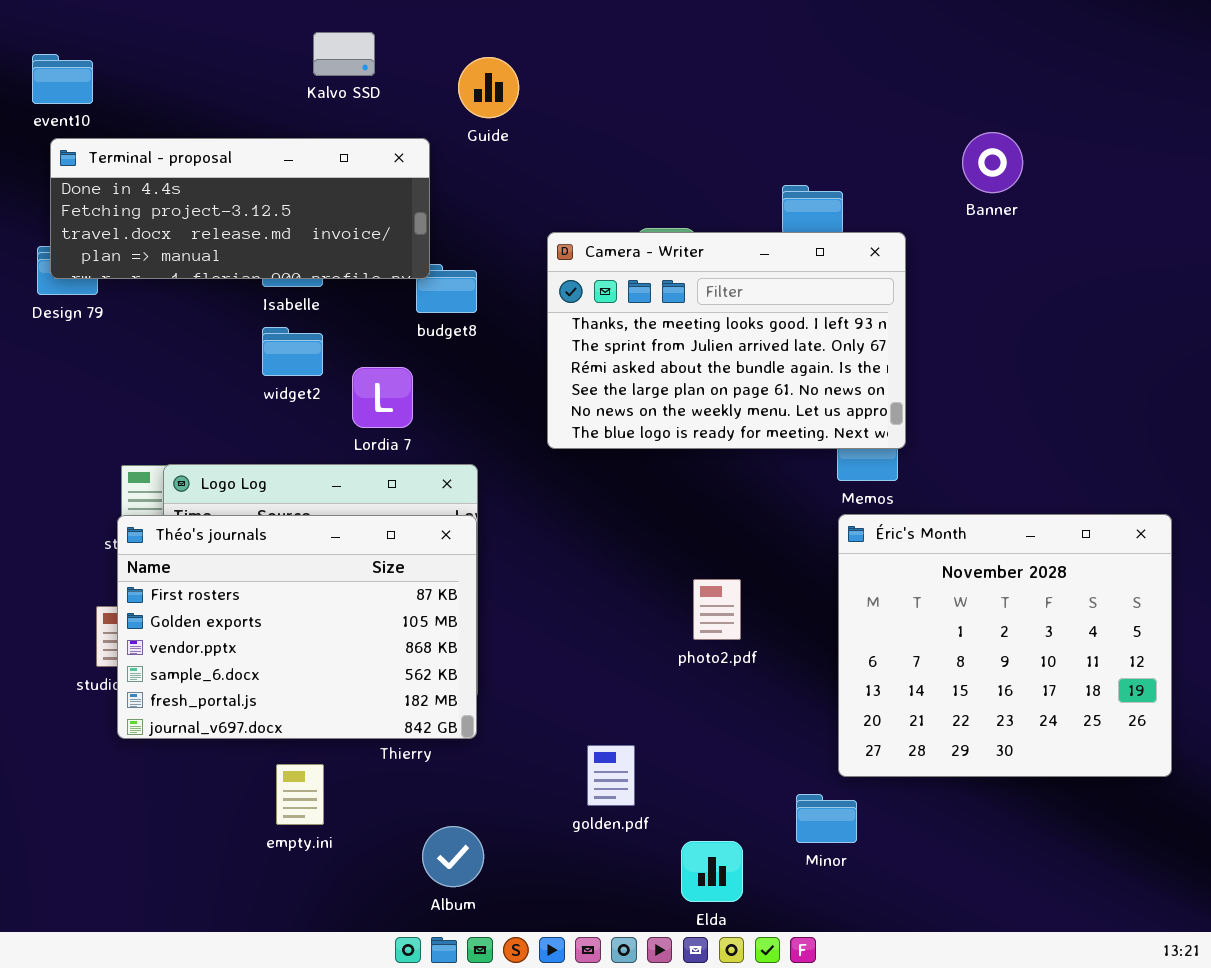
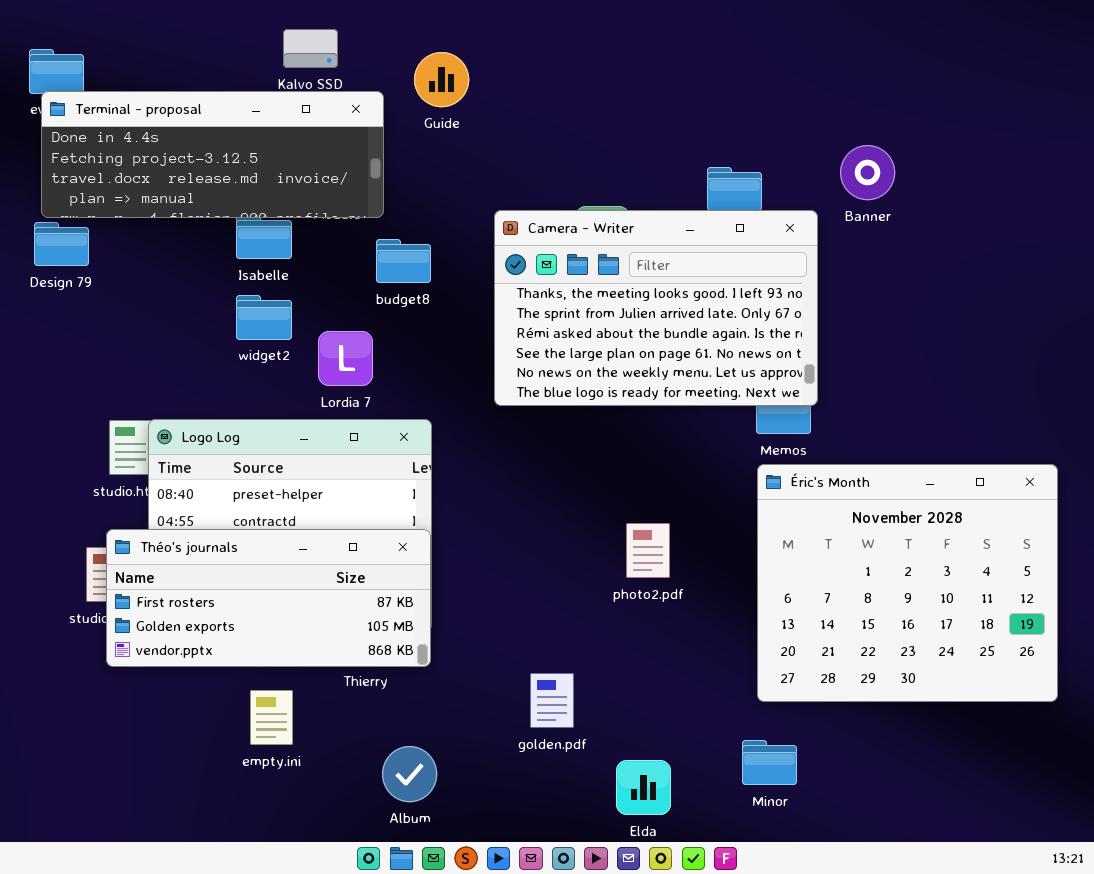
Banner: [962,132,1023,193] -> [840,145,895,200], moved
Terminal - proposal: [50,138,430,279] -> [41,91,384,218], moved
Théo's journals: [117,515,477,739] -> [106,529,431,667], resized
Minor: [796,794,857,843] -> [742,740,797,785], moved

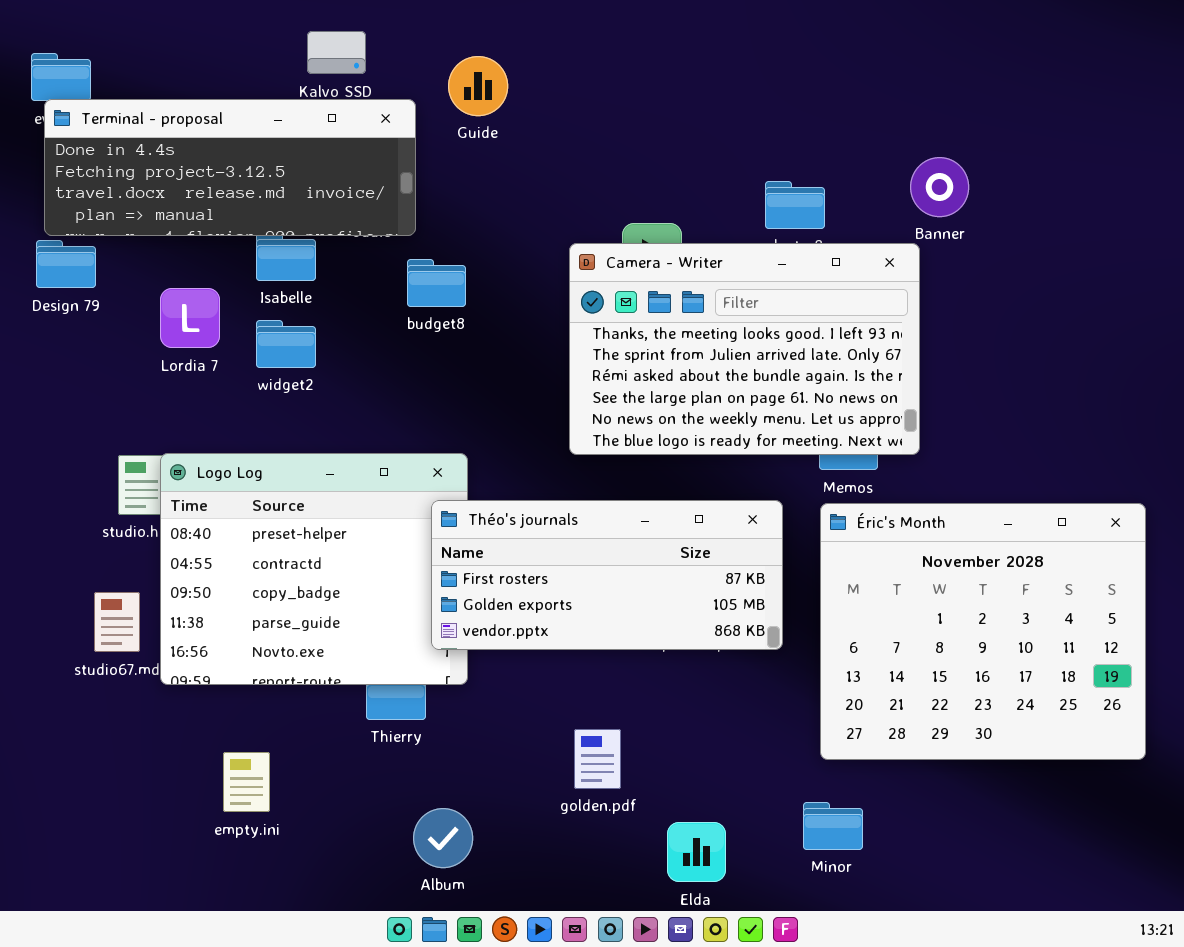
Camera - Writer: [494,210,818,406] -> [569,243,920,455], moved
Lordia 7: [318,331,373,386] -> [160,288,220,348], moved
Théo's journals: [106,529,431,667] -> [431,500,783,650], moved
empty.ini: [250,690,293,745] -> [223,752,270,812], moved

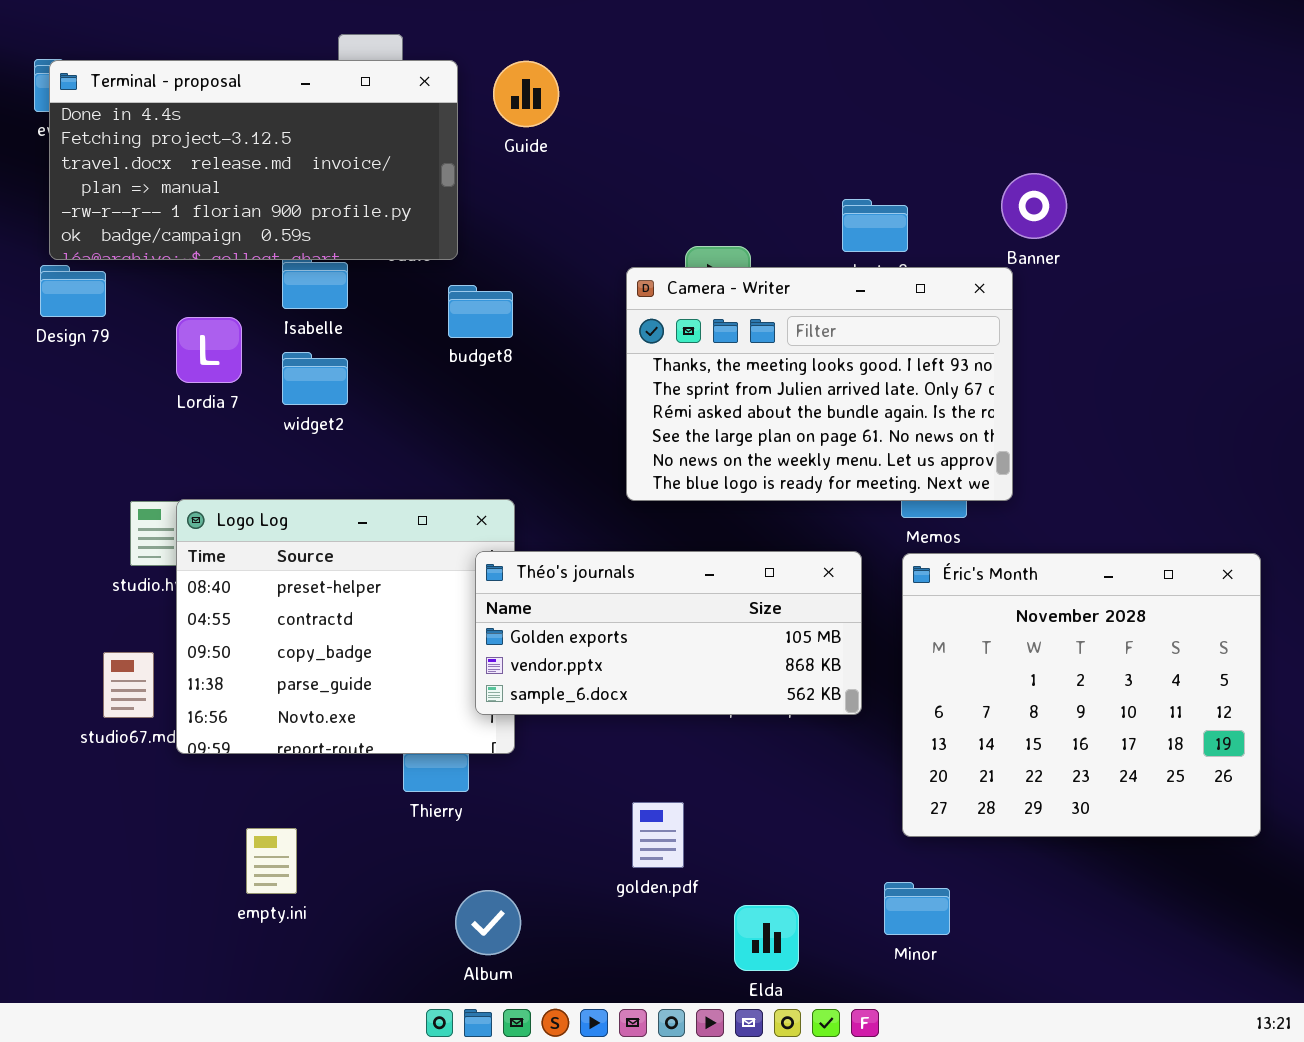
Terminal - proposal: [44,99,416,236] -> [49,60,458,260], resized
Théo's journals: [431,500,783,650] -> [475,551,862,715], scrolled down 1 row

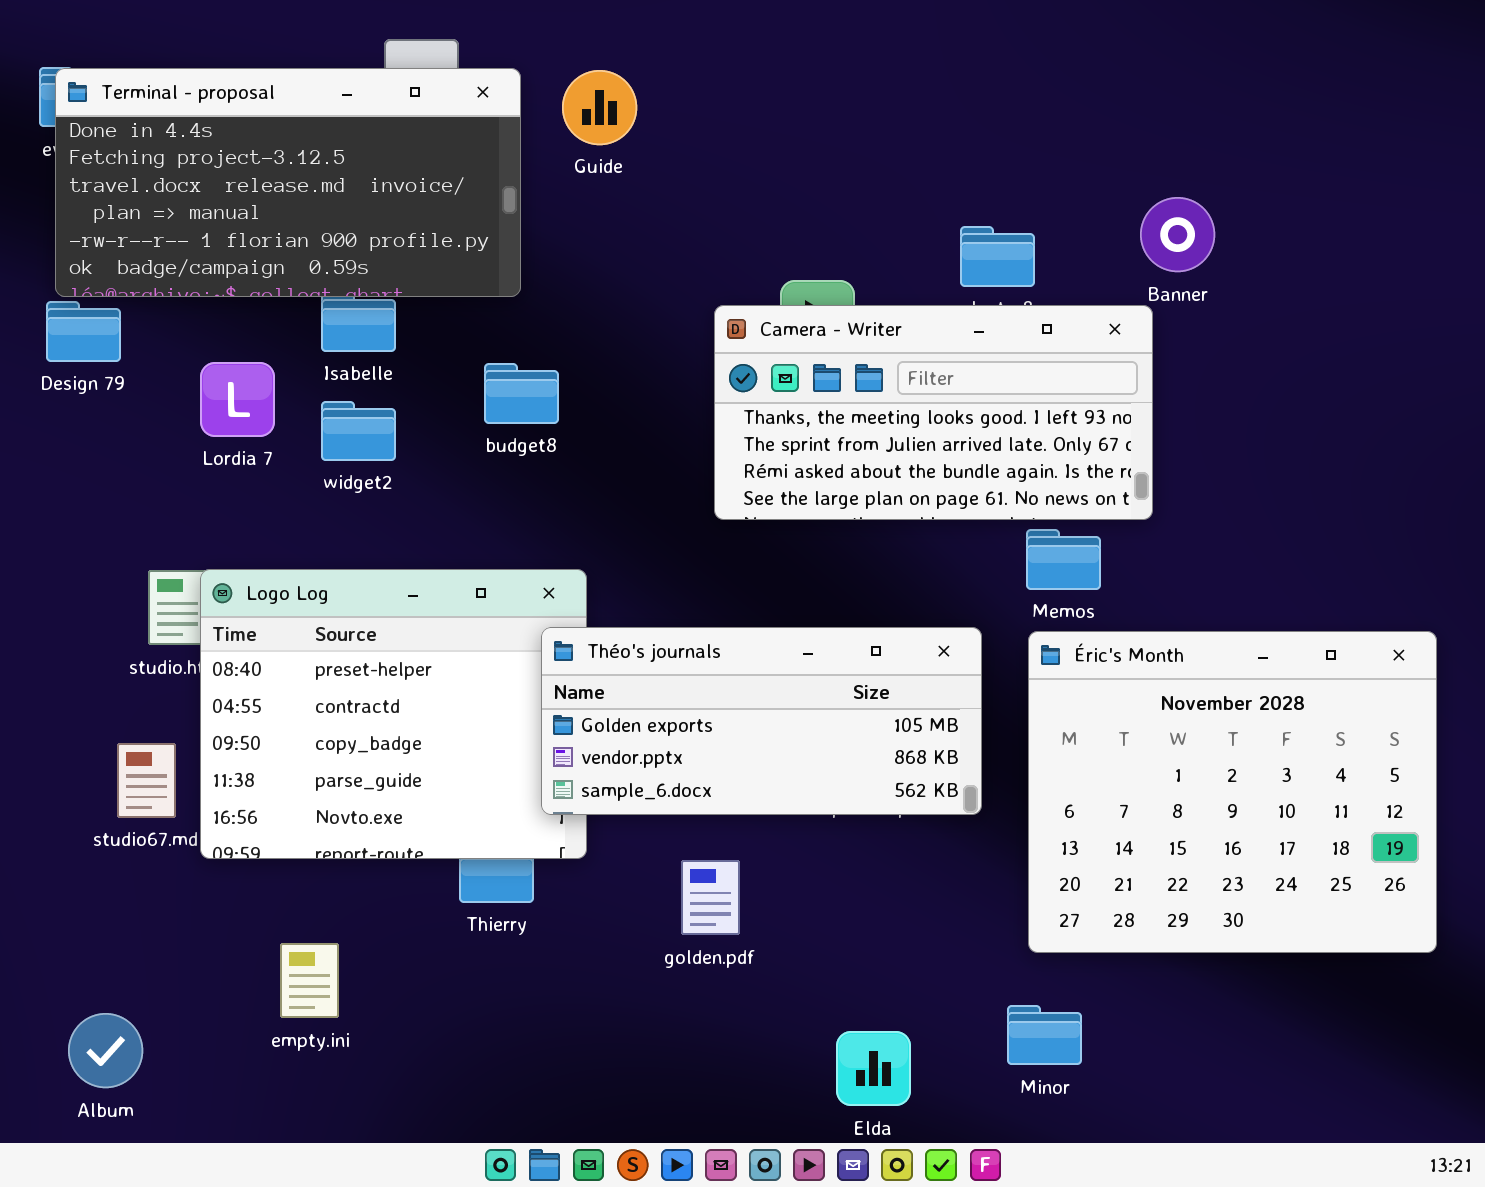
Camera - Writer: [626,267,1013,501] -> [714,305,1153,520], resized
budget8: [448,285,513,338] -> [484,363,559,424], moved
golden.pdf: [632,802,684,868] -> [681,860,740,935], moved
Album: [455,890,521,955] -> [68,1013,143,1088], moved

